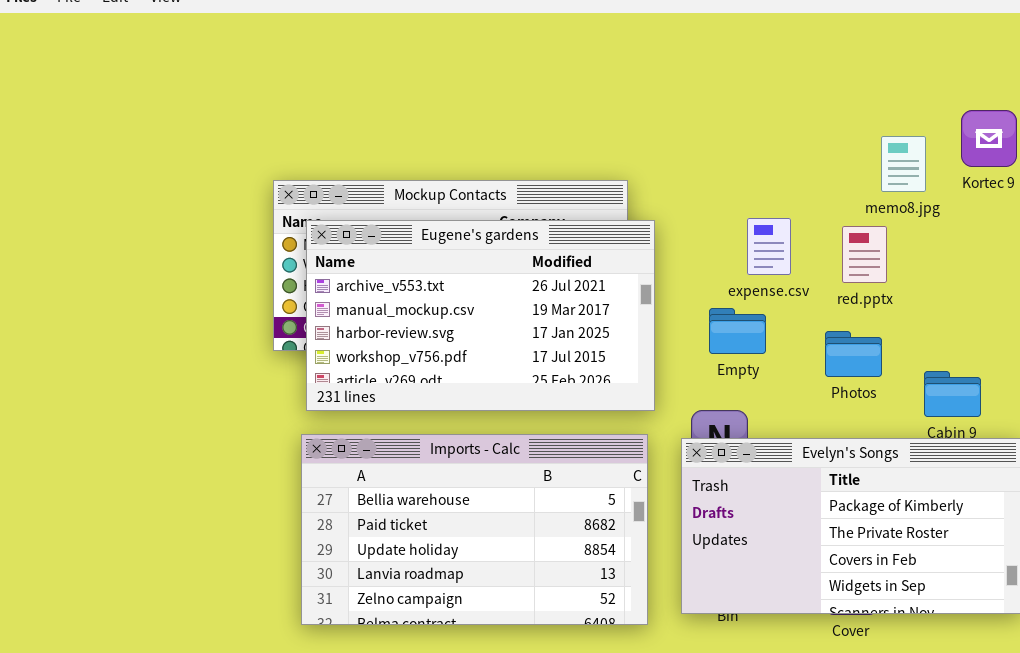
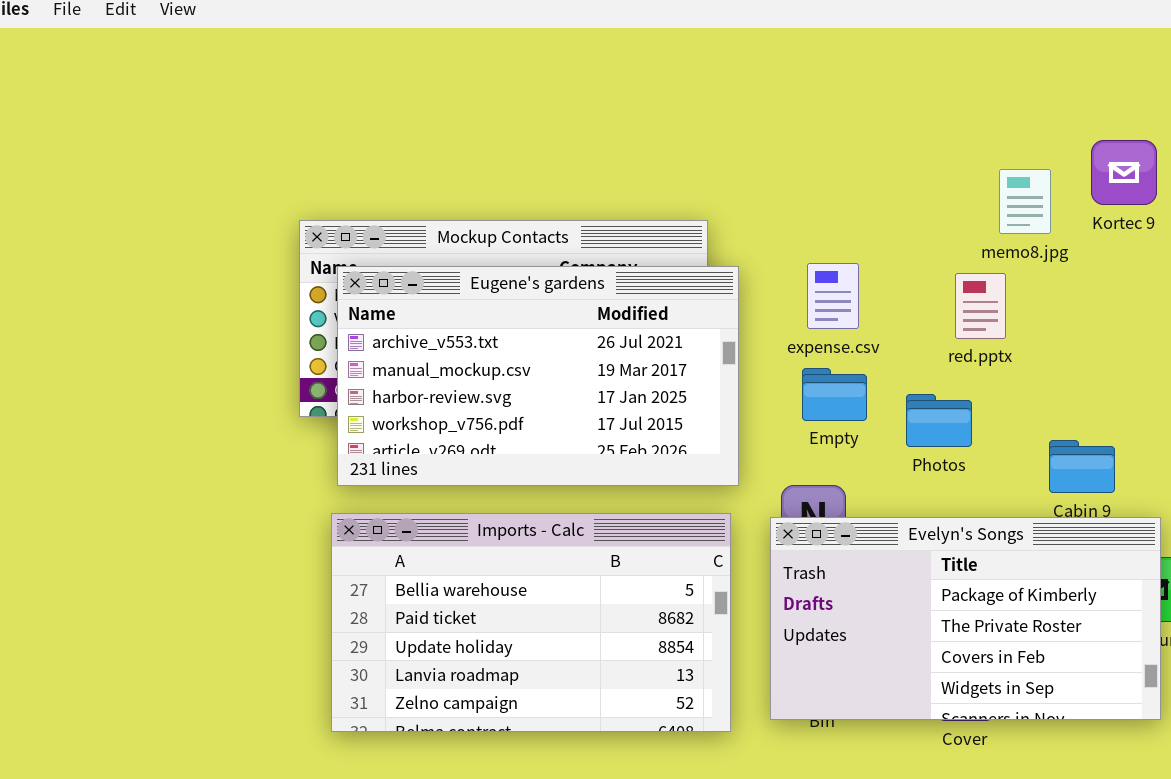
expense.csv: [747,218,791,275] -> [807,263,859,329], moved
Photos: [825,331,882,377] -> [906,394,972,447], moved

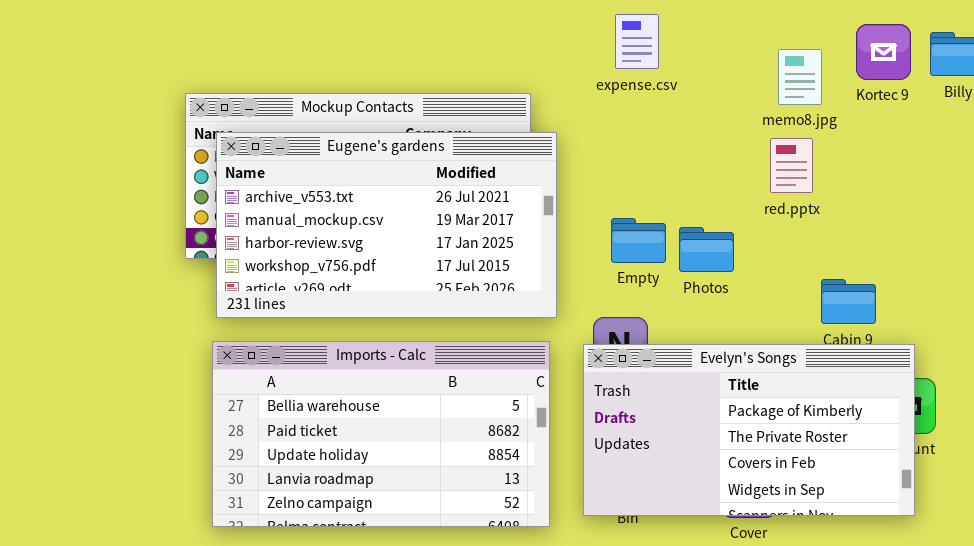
expense.csv: [807,263,859,329] -> [615,14,659,69], moved
red.pptx: [955,273,1006,339] -> [770,138,813,193], moved
Photos: [906,394,972,447] -> [679,227,734,272], moved

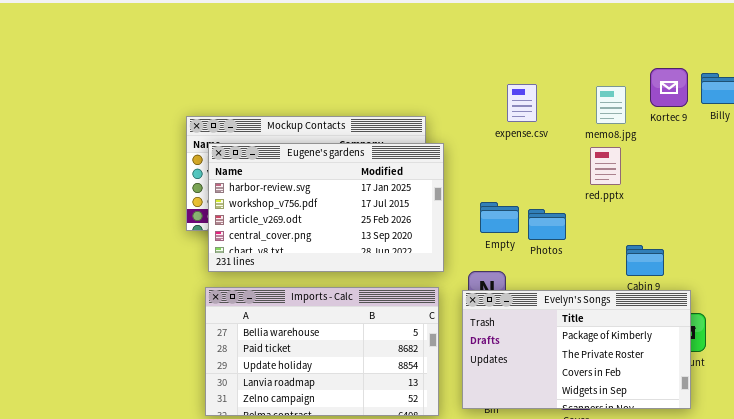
expense.csv: [615,14,659,69] -> [507,84,537,122], moved
Eugene's gardens: [216,132,557,318] -> [208,143,444,272], scrolled down 2 rows

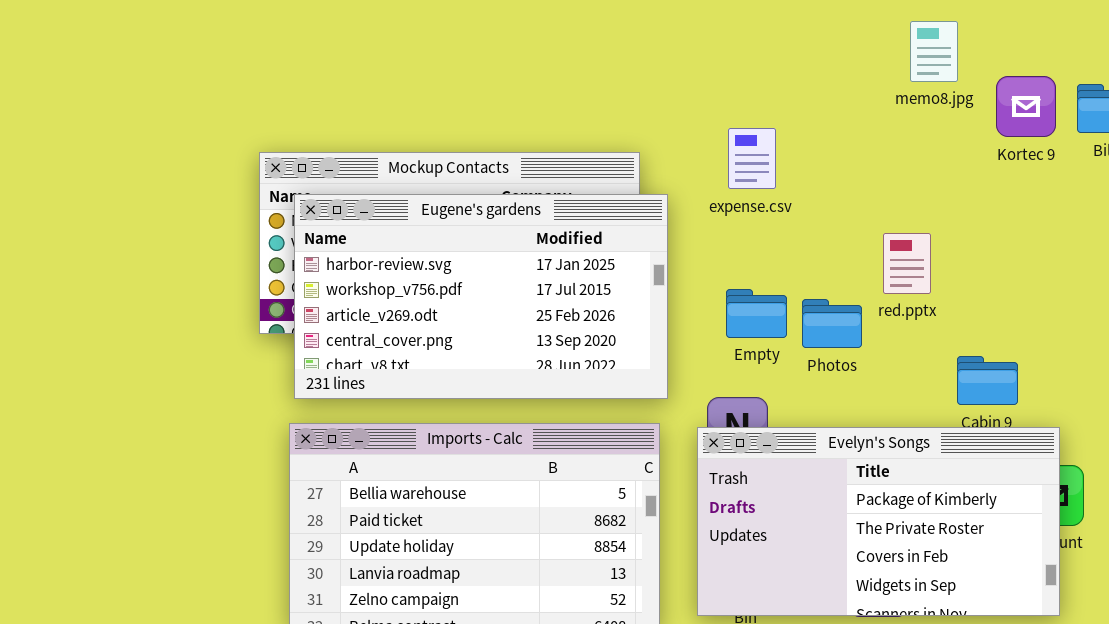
expense.csv: [507,84,537,122] -> [728,128,776,189], moved
memo8.jpg: [596,86,626,124] -> [910,21,958,82], moved
red.pptx: [590,147,621,185] -> [883,233,931,294], moved

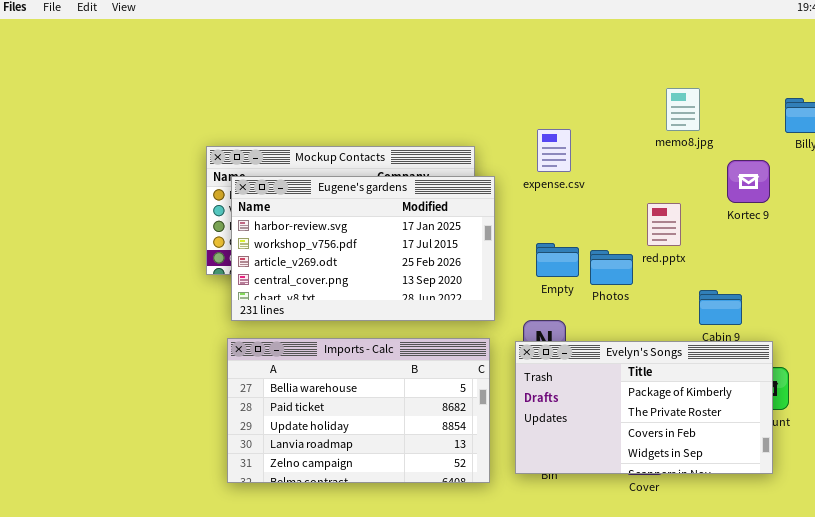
memo8.jpg: [910,21,958,82] -> [666,88,700,131], moved
Kortec 9: [996,76,1056,137] -> [727,160,770,203], moved

